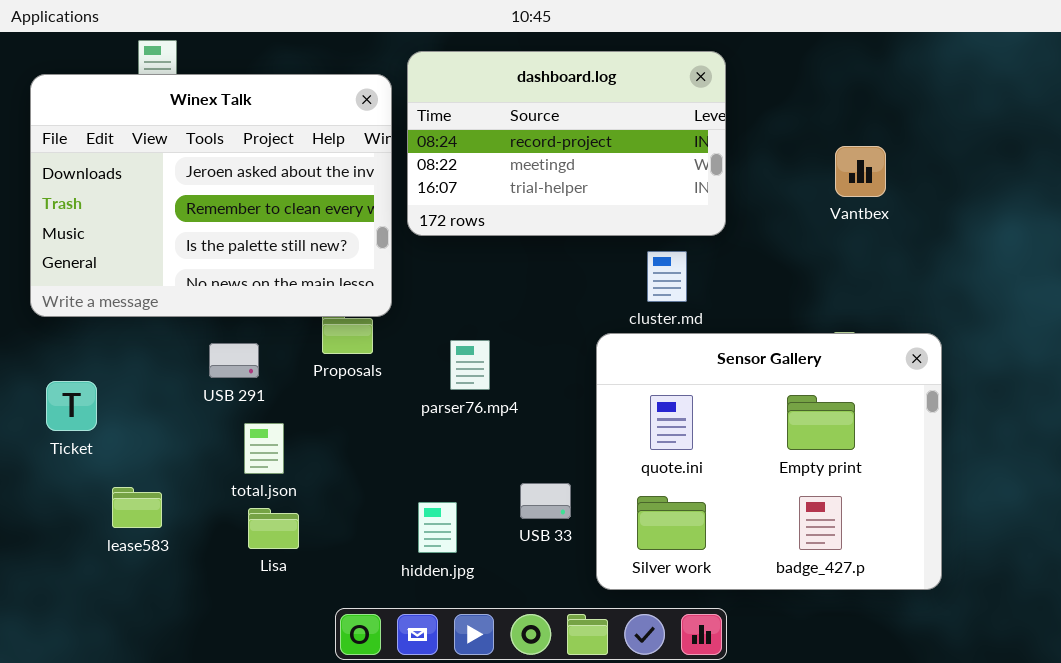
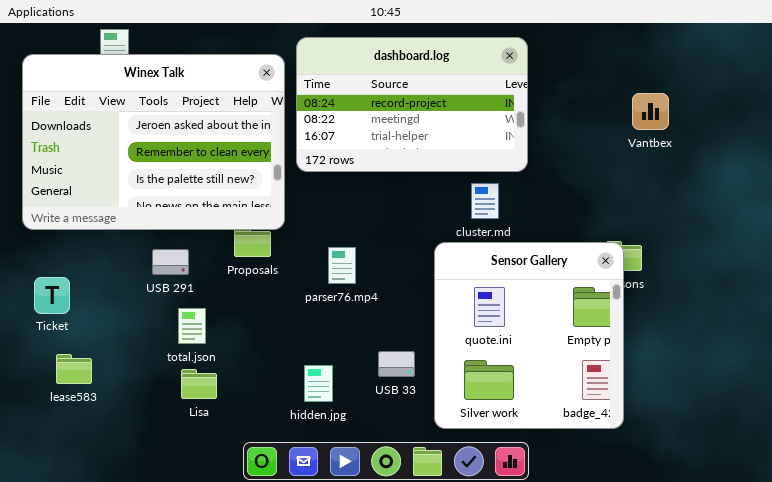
Vantbex: [835,146,886,197] -> [632,93,669,130], moved
Sensor Gallery: [596,333,942,590] -> [434,242,624,429], resized
lease583: [112,487,162,528] -> [56,354,92,384], moved

